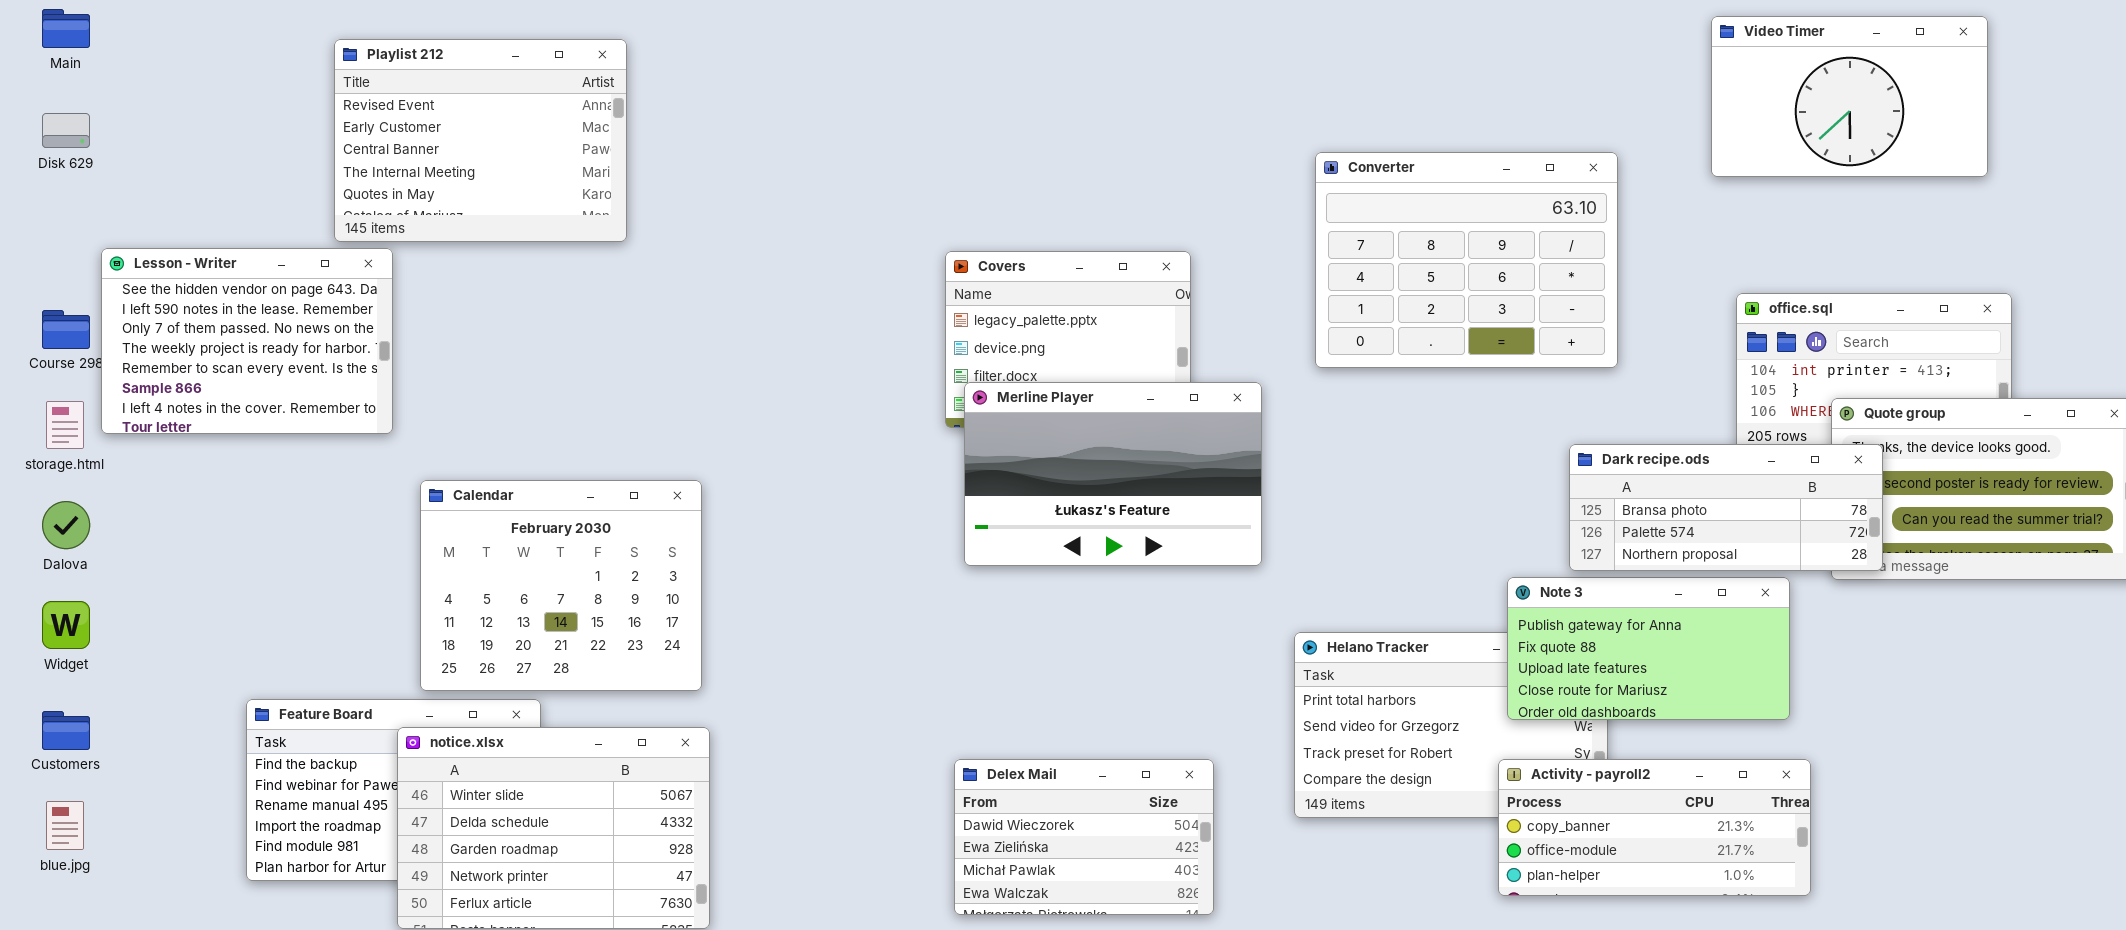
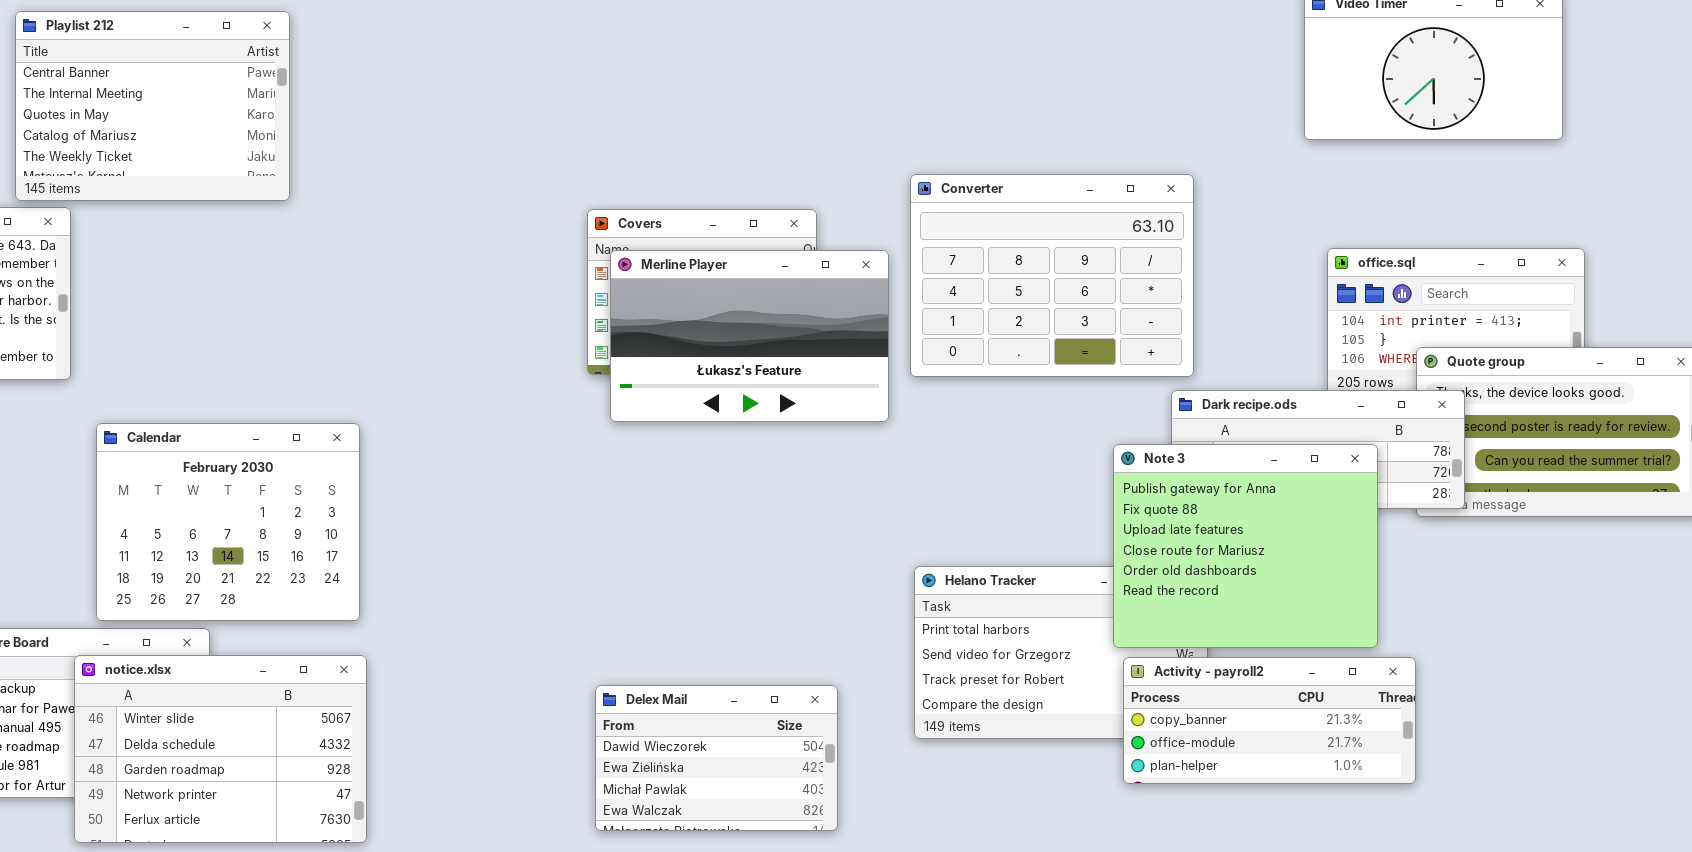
Playlist 212: [334,39,627,242] -> [15,11,290,201], scrolled down 2 rows
Converter: [1315,152,1618,368] -> [910,174,1194,377], moved
Merline Player: [964,382,1262,566] -> [610,250,889,422], moved
Note 3: [1507,577,1790,720] -> [1113,444,1378,648], resized
Activity - payroll2: [1498,759,1811,896] -> [1123,657,1416,784], moved

